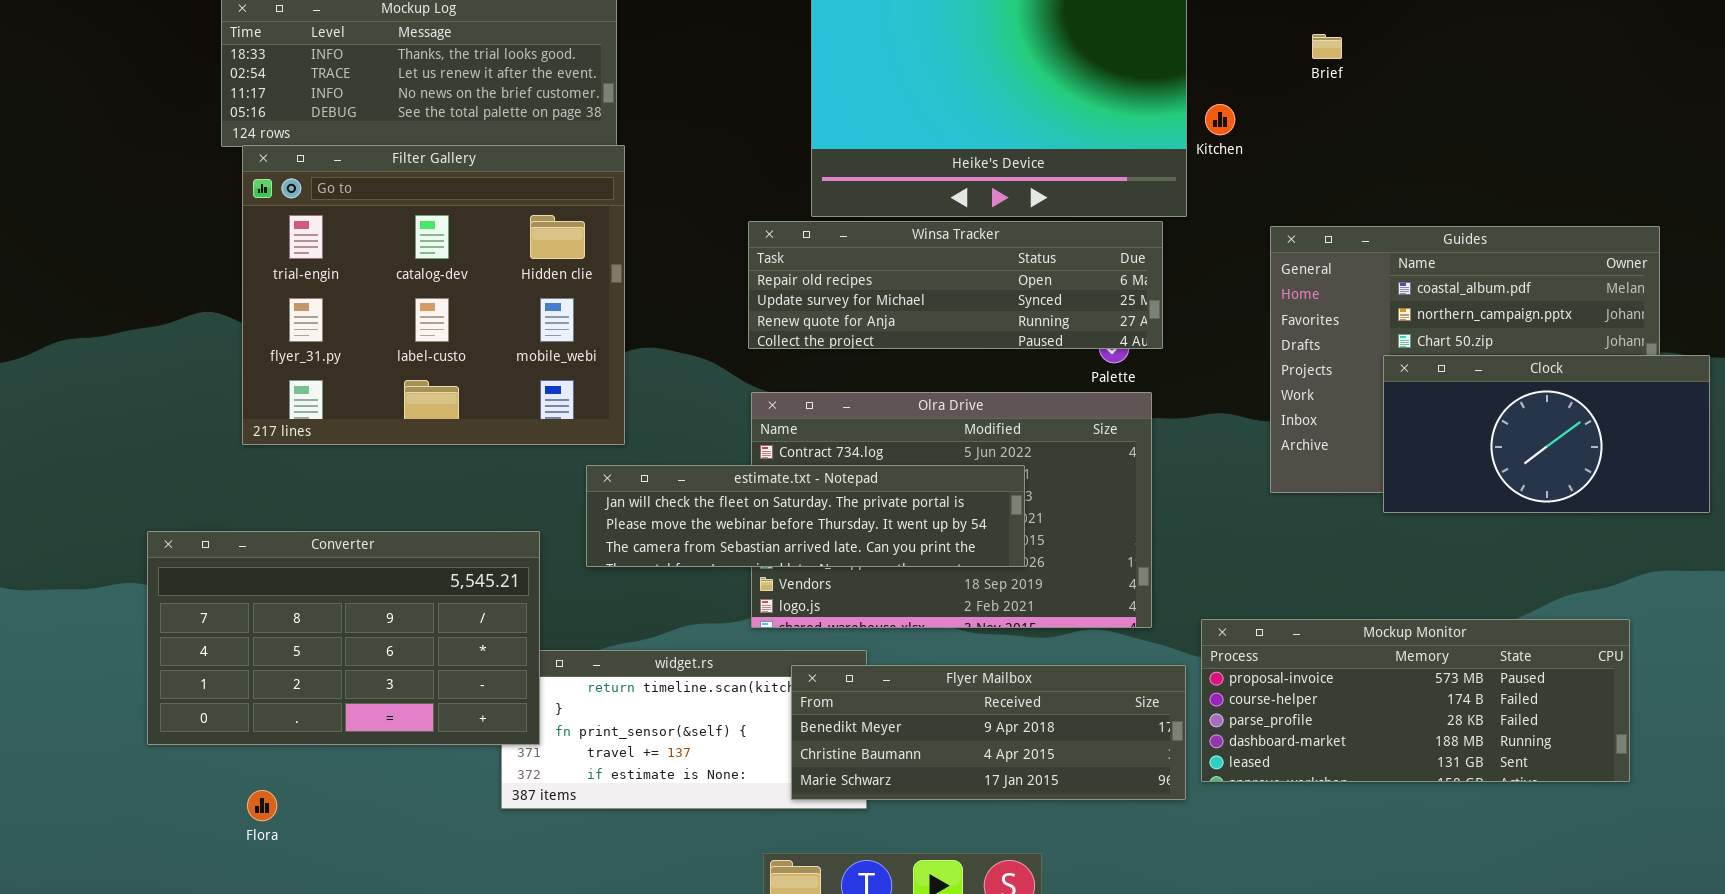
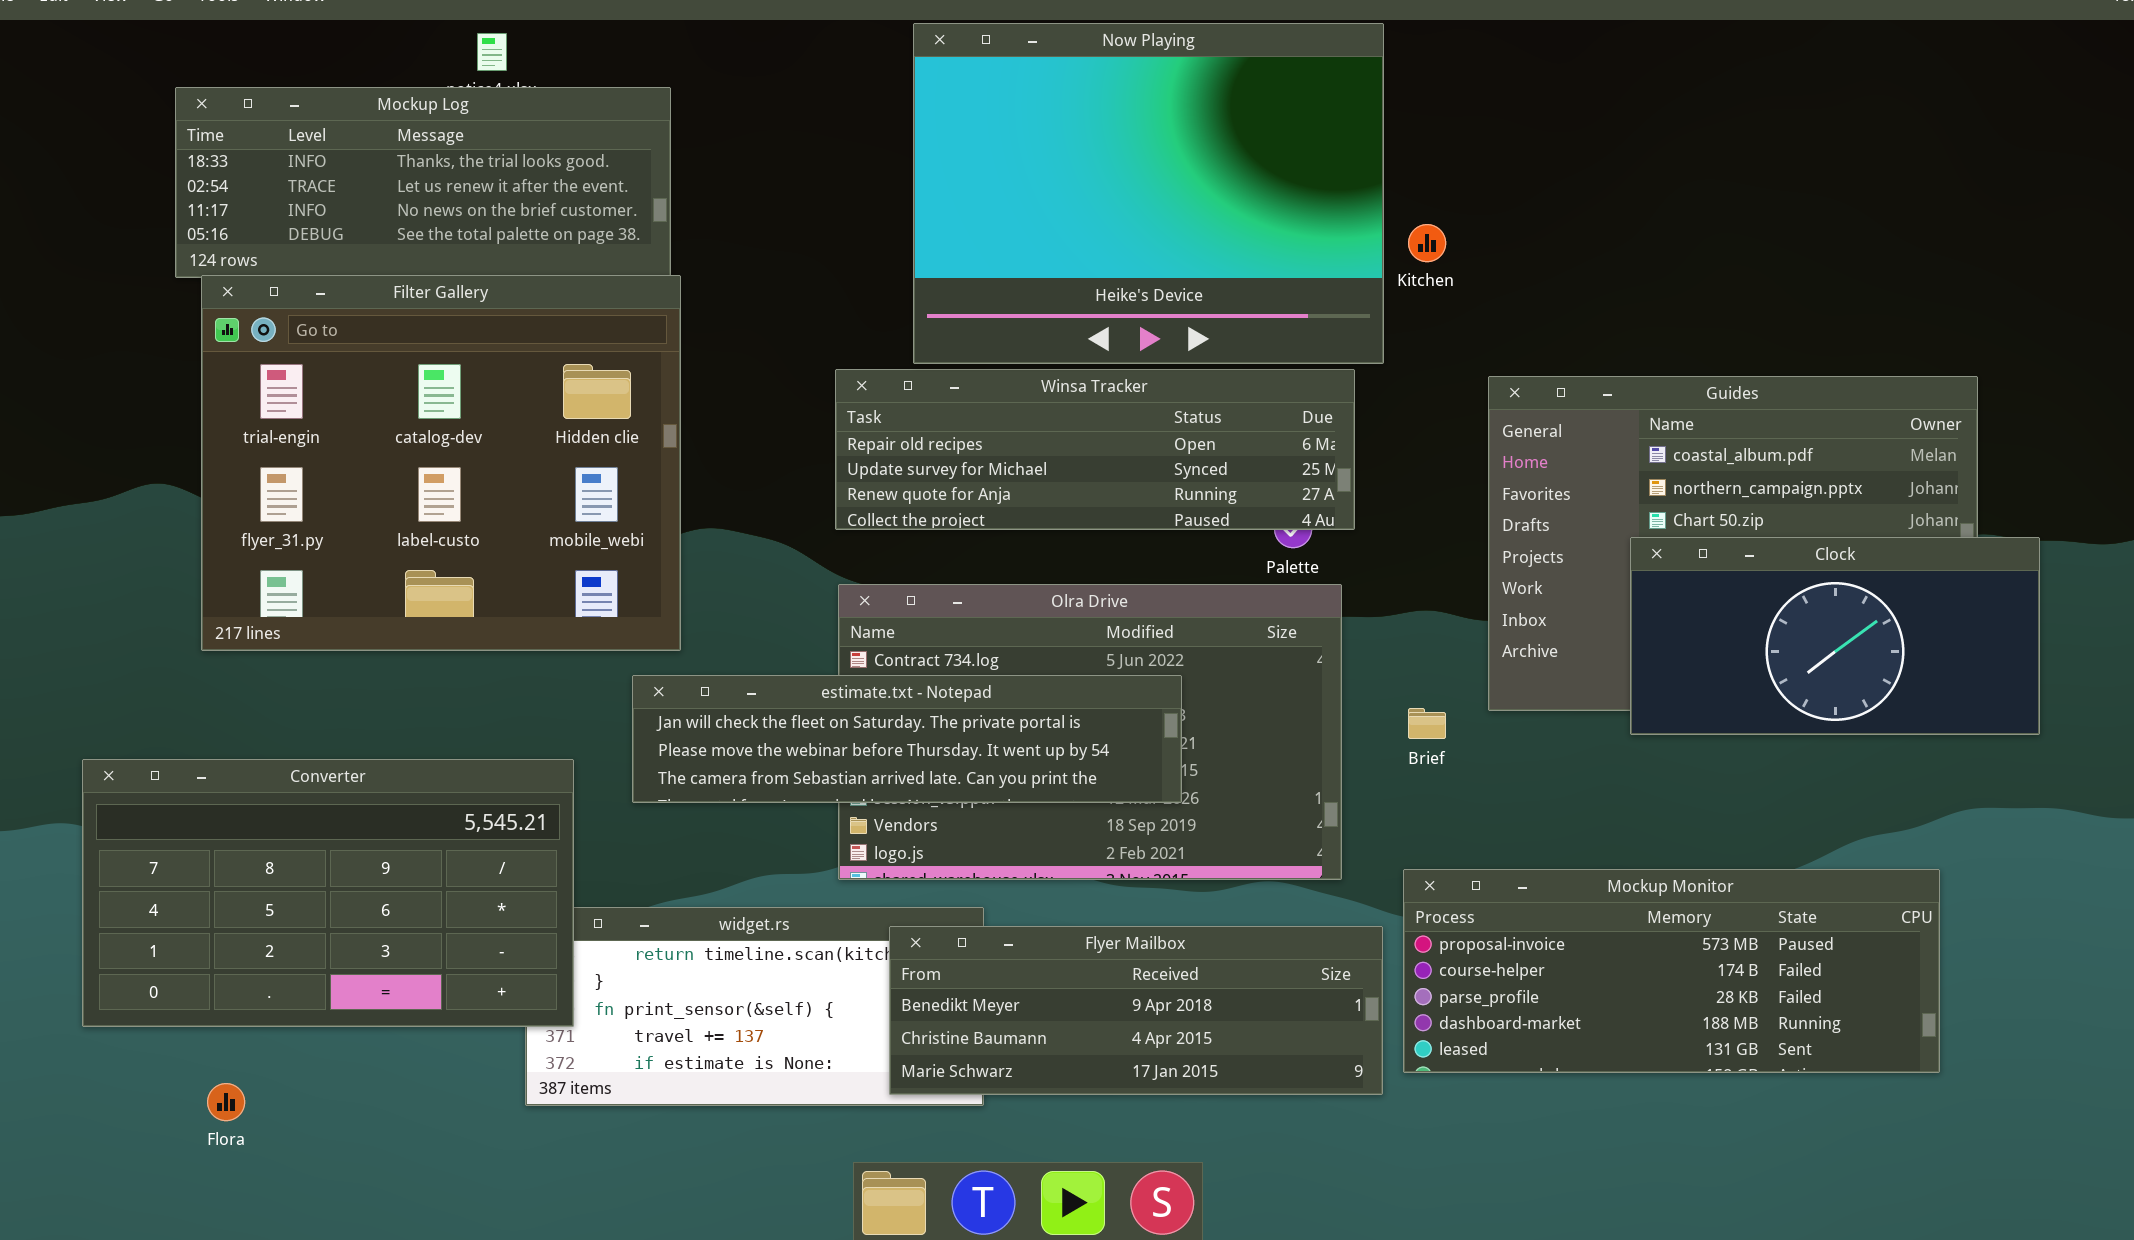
Brief: [1312,34,1342,59] -> [1408,708,1446,739], moved

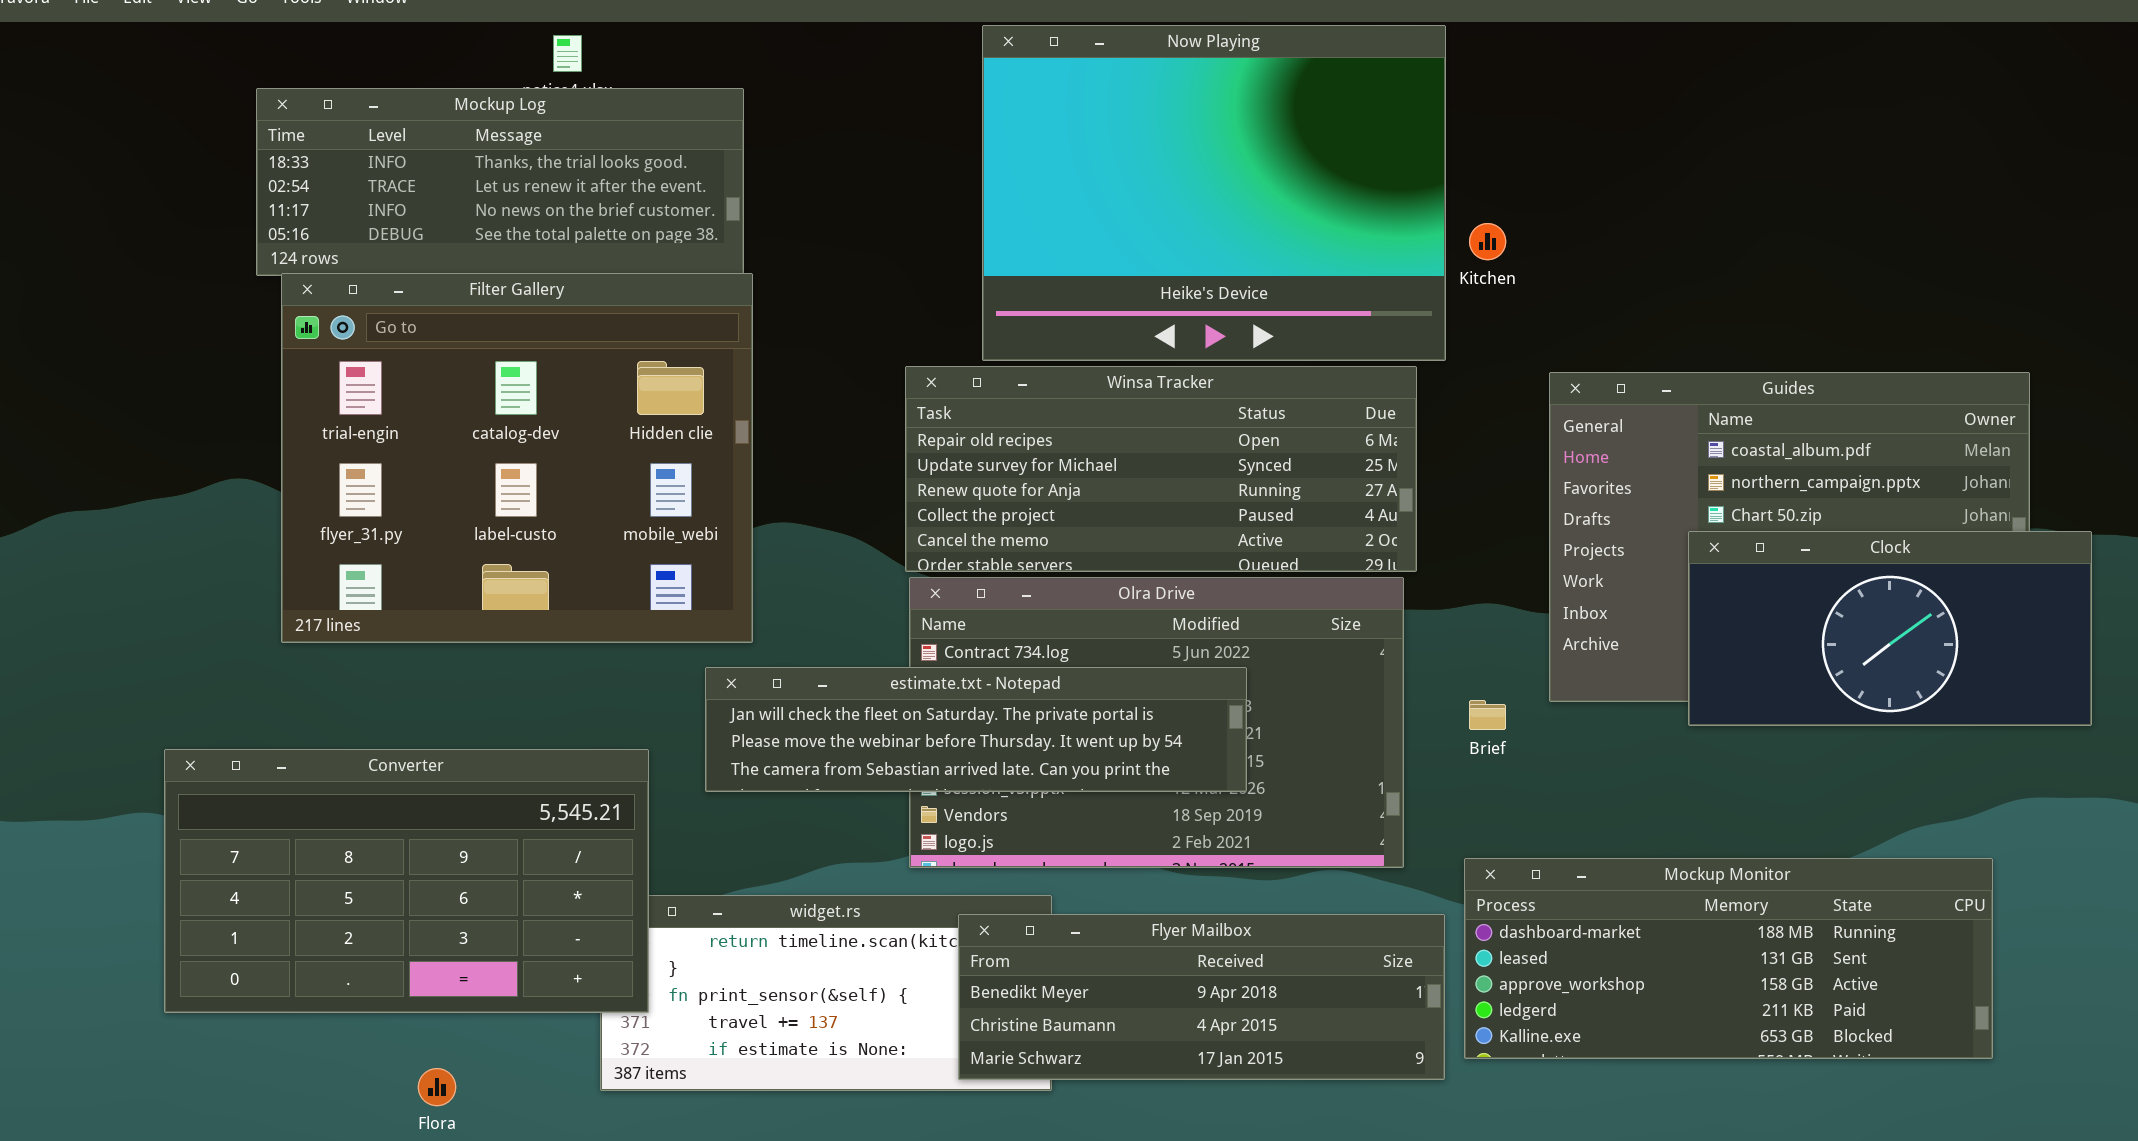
Winsa Tracker: [835,369,1355,530] -> [905,366,1417,572], resized
Mockup Monitor: [1403,869,1940,1073] -> [1464,858,1993,1059], scrolled down 3 rows
Flora: [207,1083,245,1121] -> [418,1068,456,1106], moved

